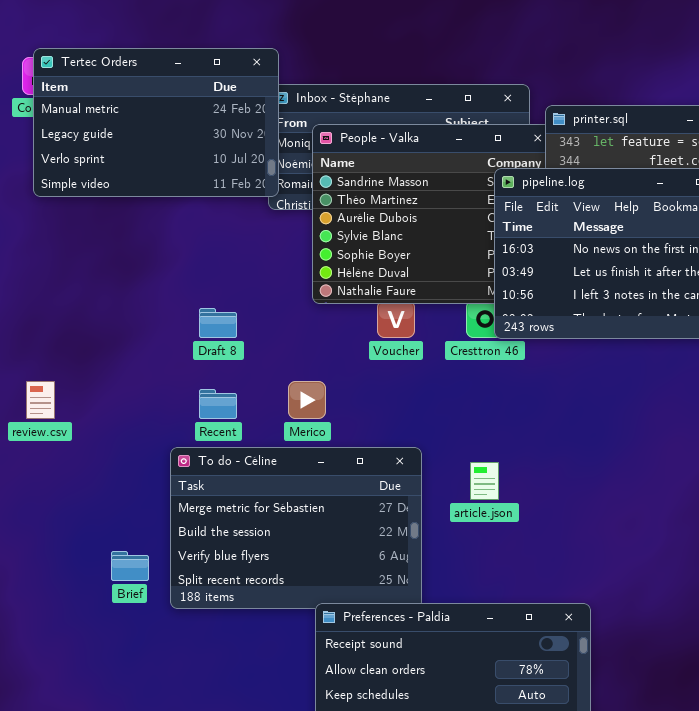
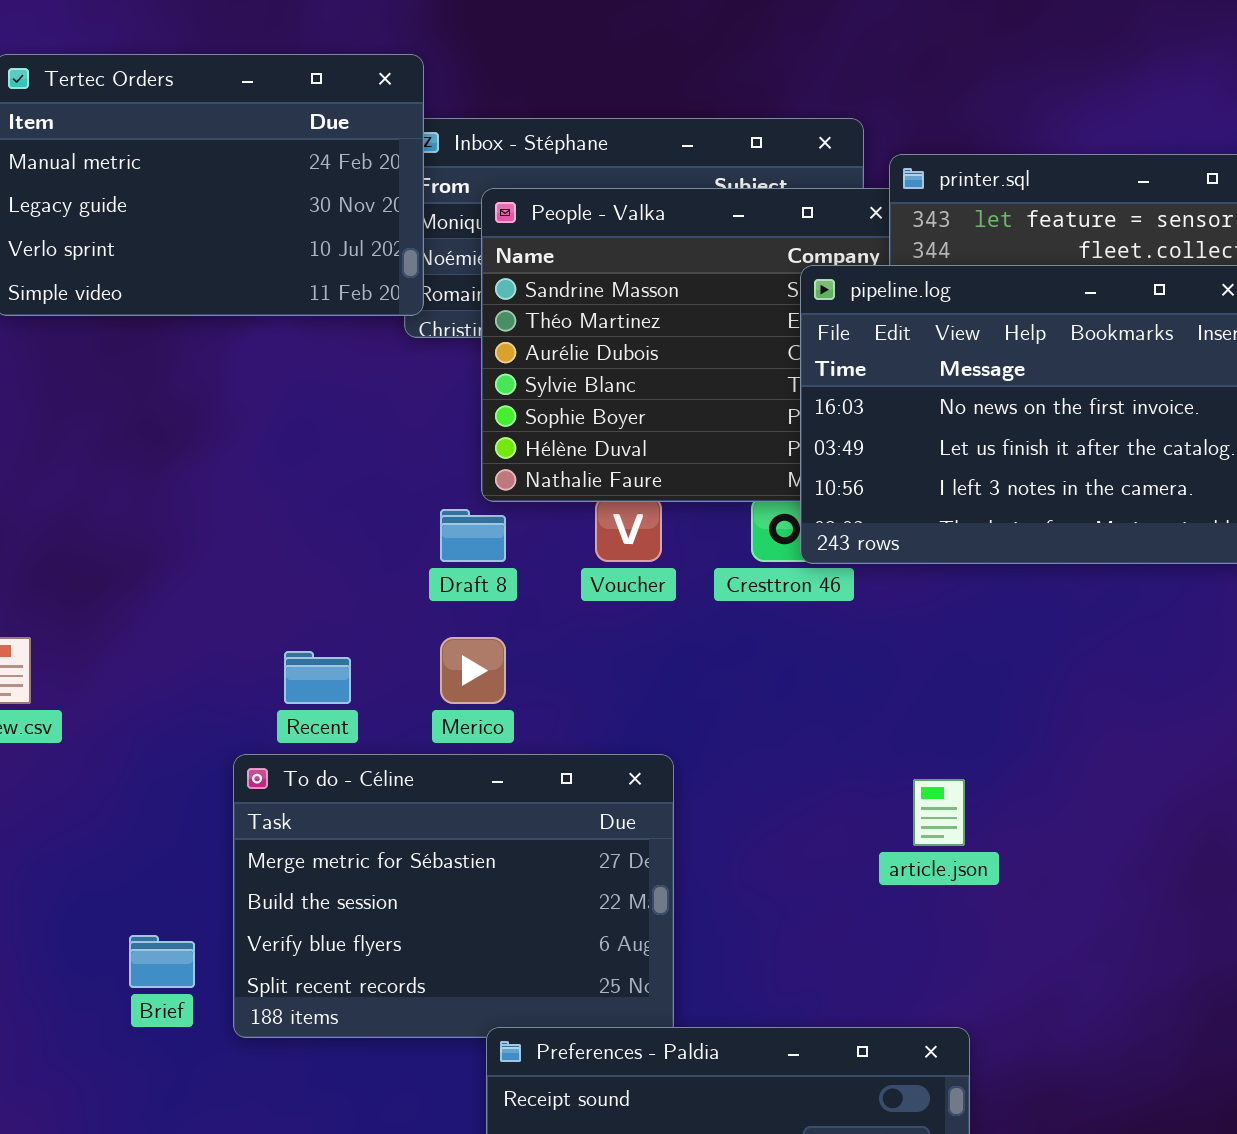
Draft 8: [199,308,237,338] -> [440,509,506,562], moved
article.json: [470,462,499,500] -> [913,779,965,846], moved

